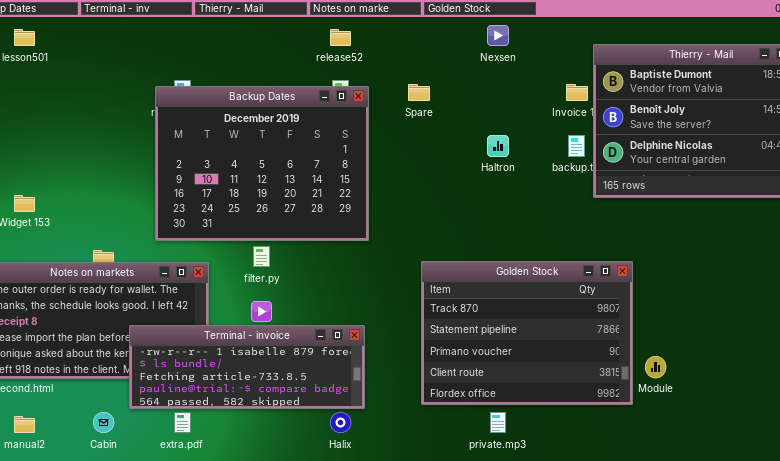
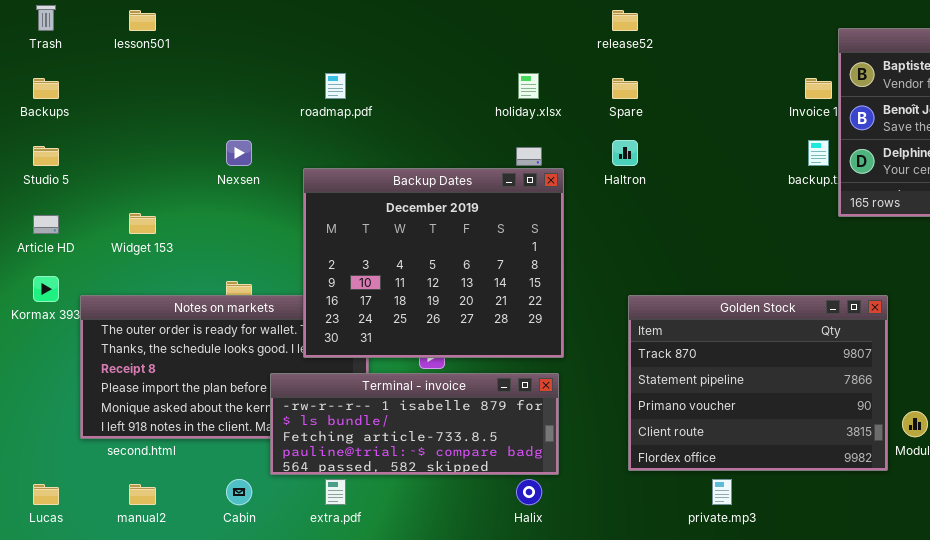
Nexsen: [487,25,509,46] -> [226,140,252,166], moved
release52: [330,29,351,46] -> [612,10,638,31], moved
Backup Dates: [155,86,369,241] -> [303,168,564,358], moved
Haltron: [487,135,509,157] -> [612,140,638,166], moved

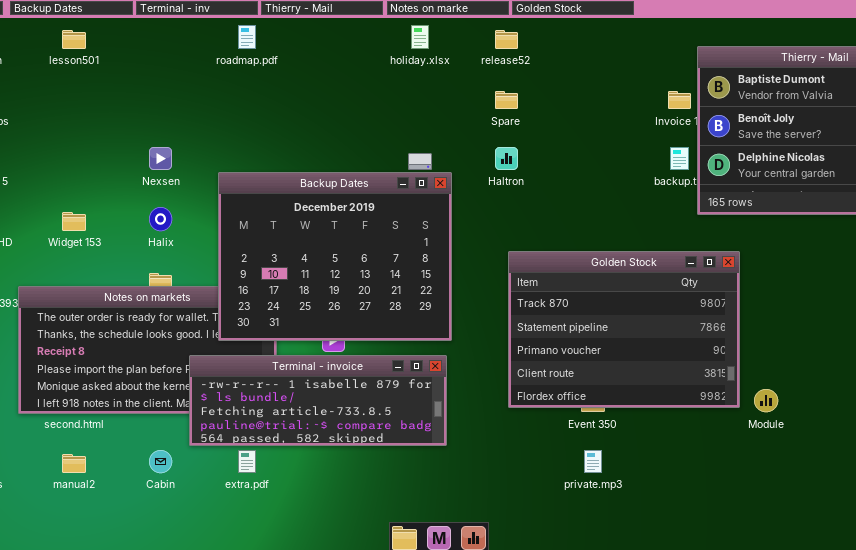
roadmap.pdf: [325,73,346,99] -> [238,25,256,49], moved
holiday.xlsx: [518,73,539,99] -> [411,25,429,49], moved
Golden Stock: [628,295,888,471] -> [508,251,740,408], moved
Halix: [516,479,542,505] -> [149,207,172,231], moved

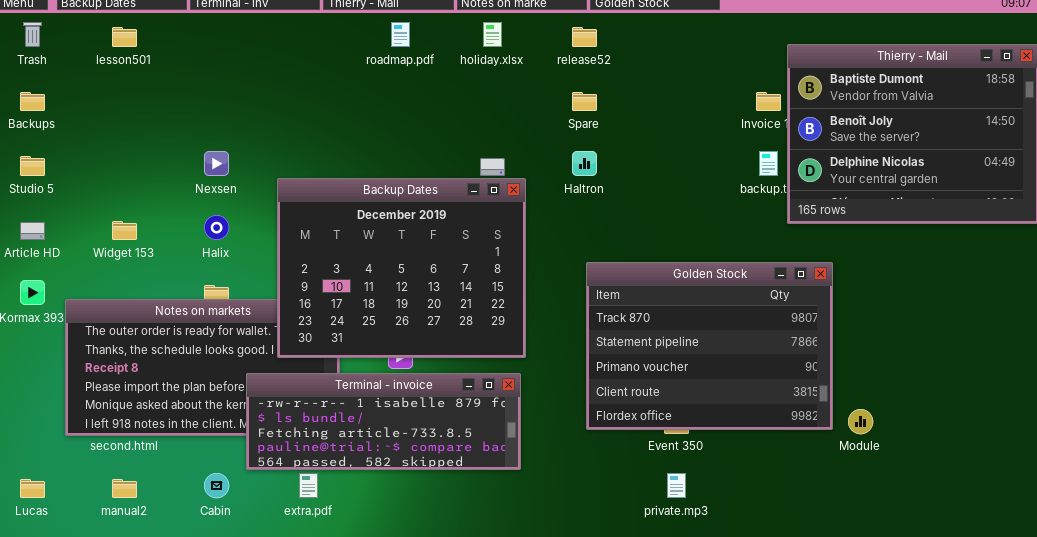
roadmap.pdf: [238,25,256,49] -> [391,22,410,47], moved

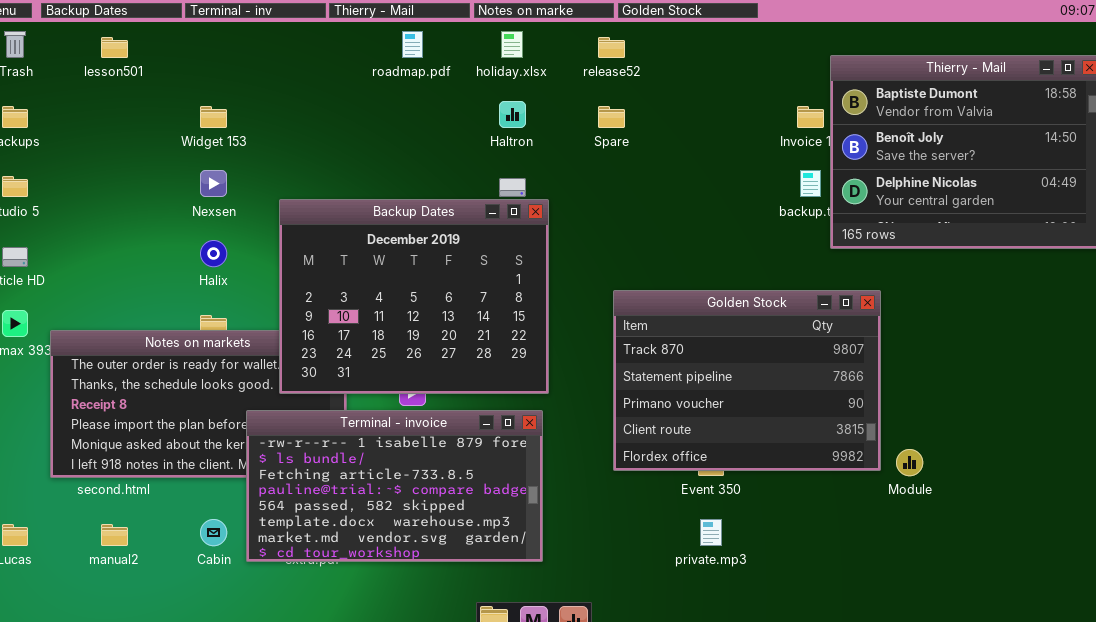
Haltron: [572,151,597,176] -> [499,101,526,128], moved
Widget 153: [112,221,137,240] -> [200,106,227,128], moved
Terminal - invoice: [246,373,521,470] -> [246,410,543,562], resized

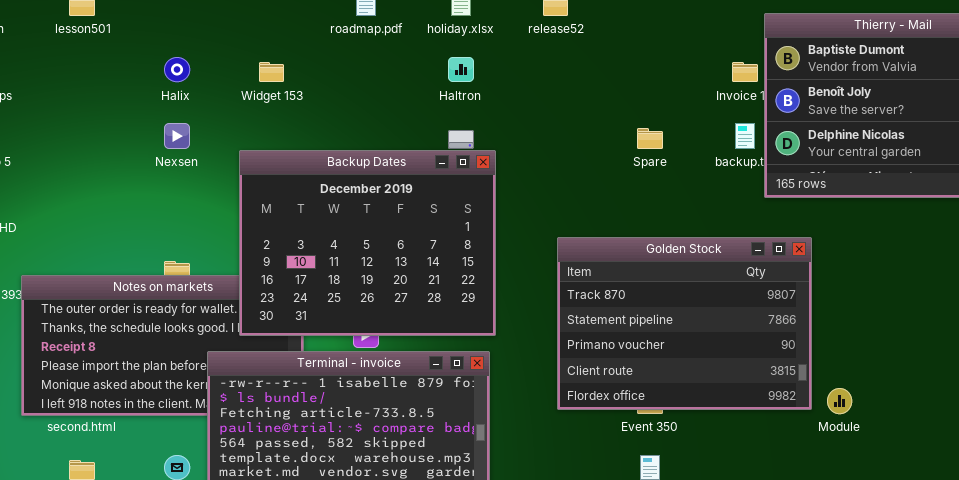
Widget 153: [200,106,227,128] -> [259,62,284,82], moved
Spare: [598,106,625,128] -> [637,128,663,149], moved
Halix: [200,240,227,267] -> [164,57,190,82], moved

